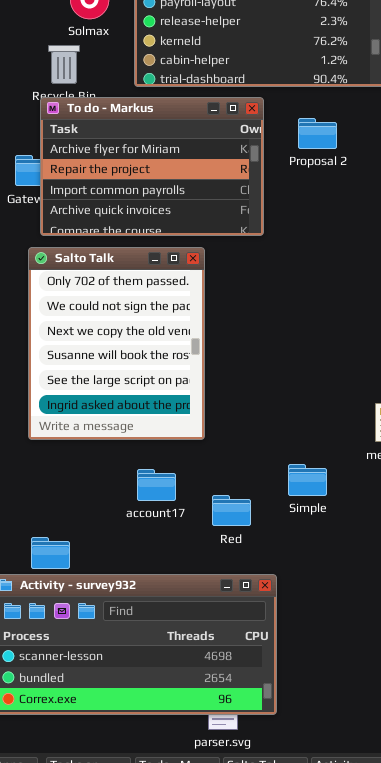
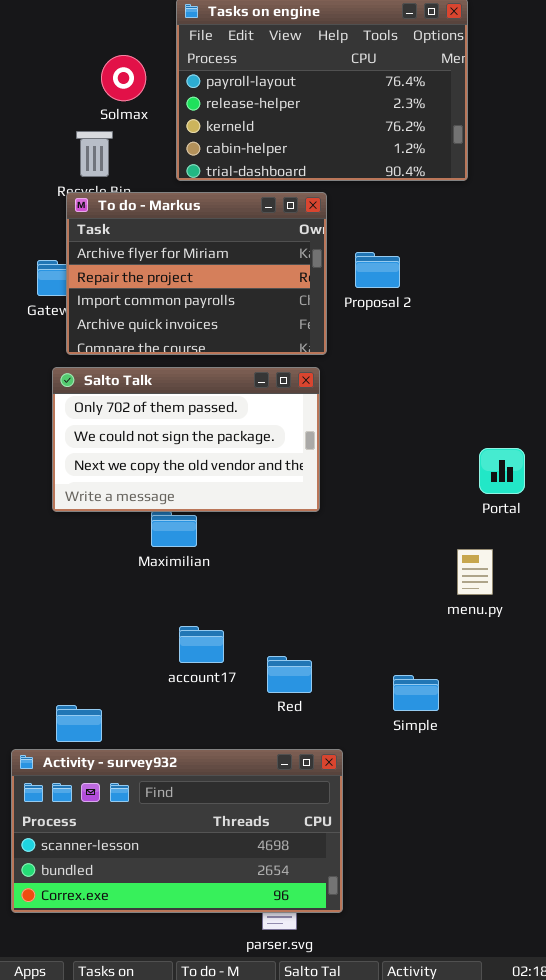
Proposal 2: [298,118,337,149] -> [355,252,400,288], moved
Salto Talk: [28,247,205,440] -> [52,367,320,512], resized
Simple: [288,464,327,496] -> [393,675,439,711], moved

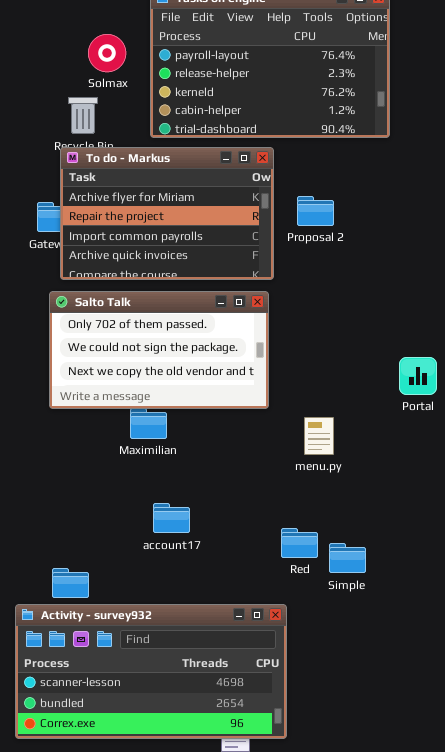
menu.py: [457,549,493,595] -> [304,417,334,455], moved
Red: [267,656,312,693] -> [281,528,318,558], moved

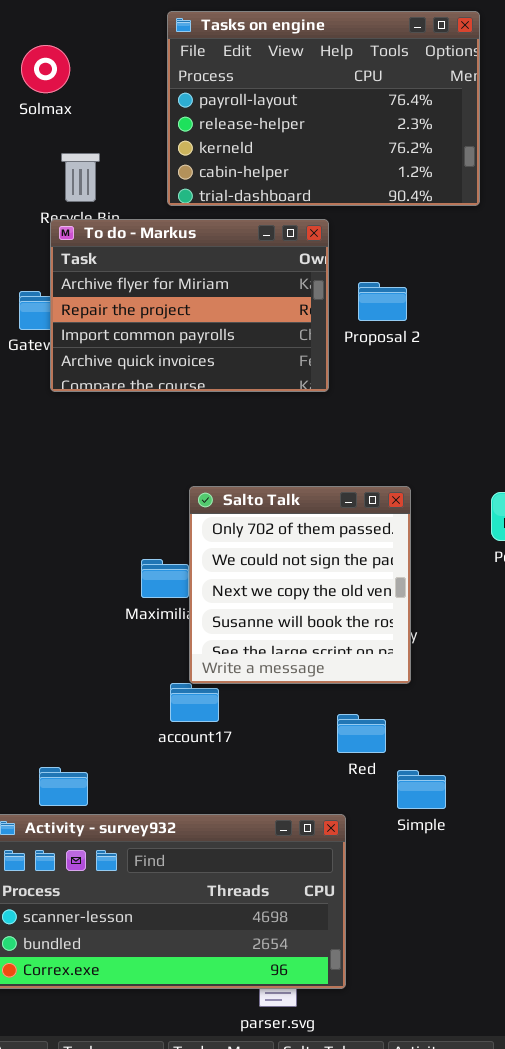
Solmax: [88,34,126,72] -> [21,45,70,93], moved
Salto Talk: [49,291,269,409] -> [189,486,411,684], moved, resized
Simple: [329,543,366,573] -> [397,770,446,809], moved

